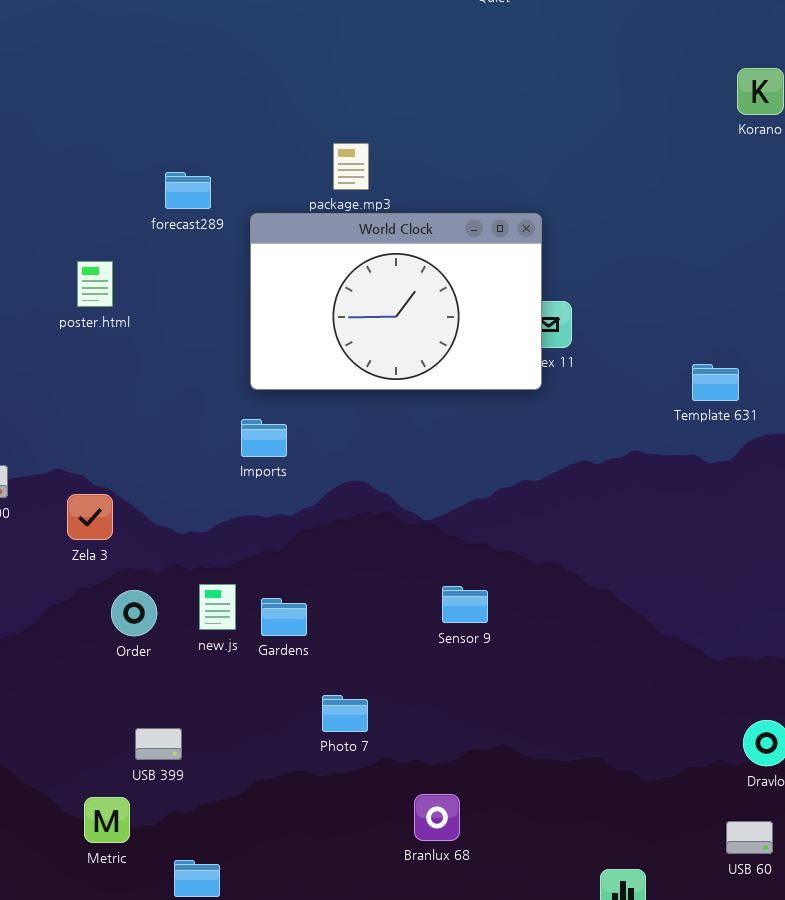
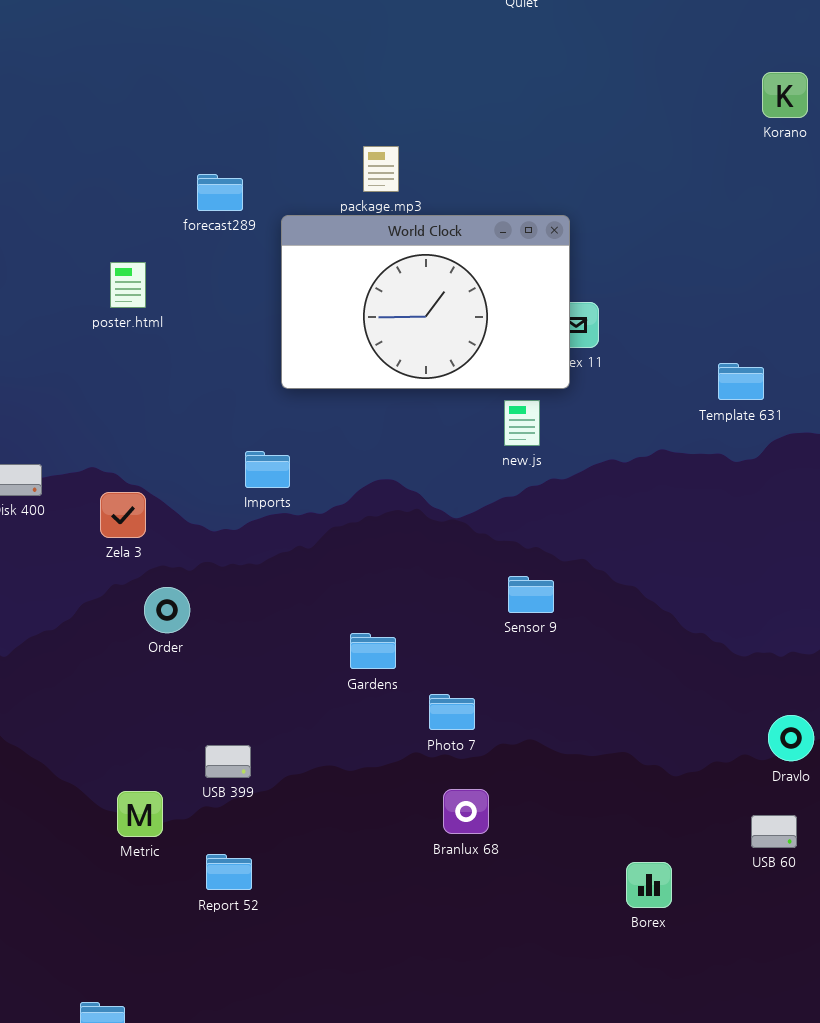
Imports: [241,419,287,457] -> [245,451,290,488], moved
new.js: [199,584,236,630] -> [504,400,540,446], moved
Sensor 9: [442,586,488,623] -> [508,576,554,613], moved
Gardens: [261,598,307,636] -> [350,633,396,669], moved
Photo 7: [322,695,368,732] -> [429,694,475,730], moved
USB 399: [135,728,182,760] -> [205,745,251,778], moved

